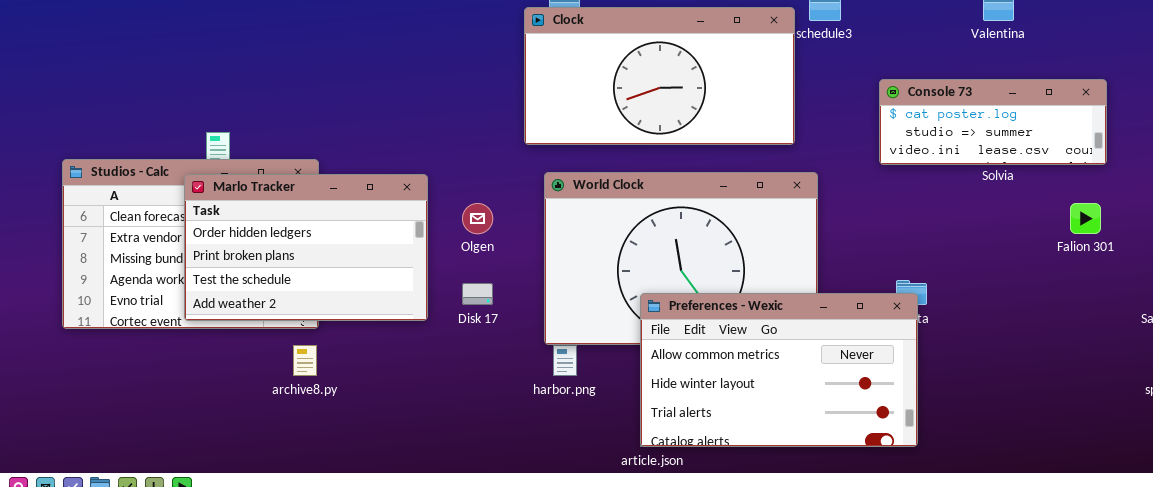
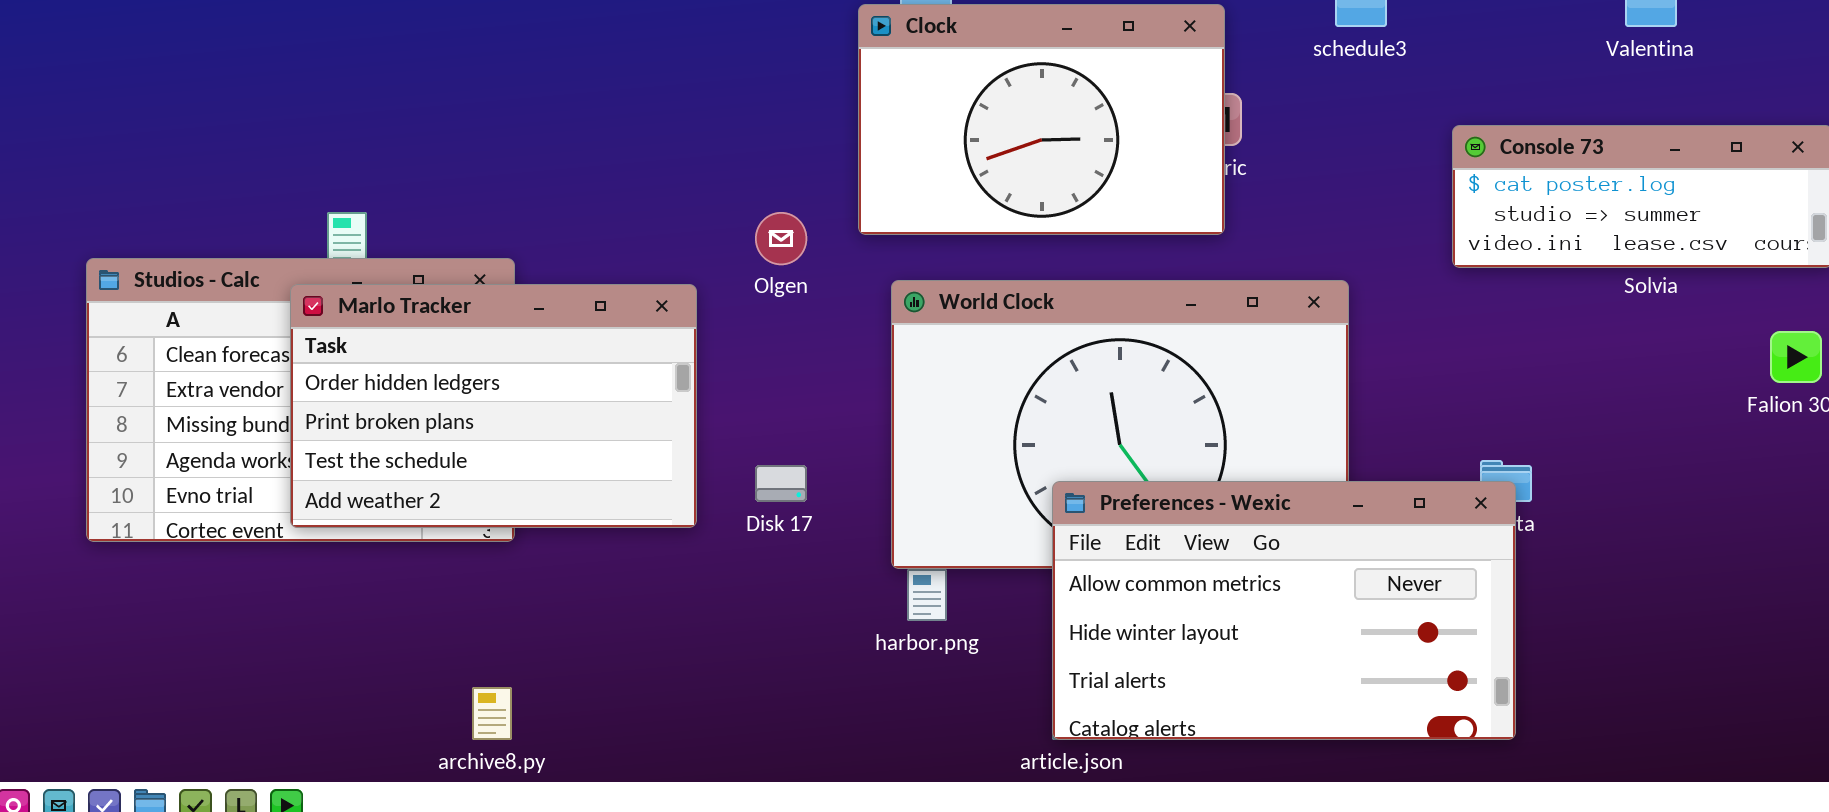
Clock: [524,7,795,145] -> [858,4,1225,235], resized
Olgen: [462,203,493,234] -> [755,212,807,265], moved
archive8.py: [293,345,317,376] -> [472,687,512,740], moved

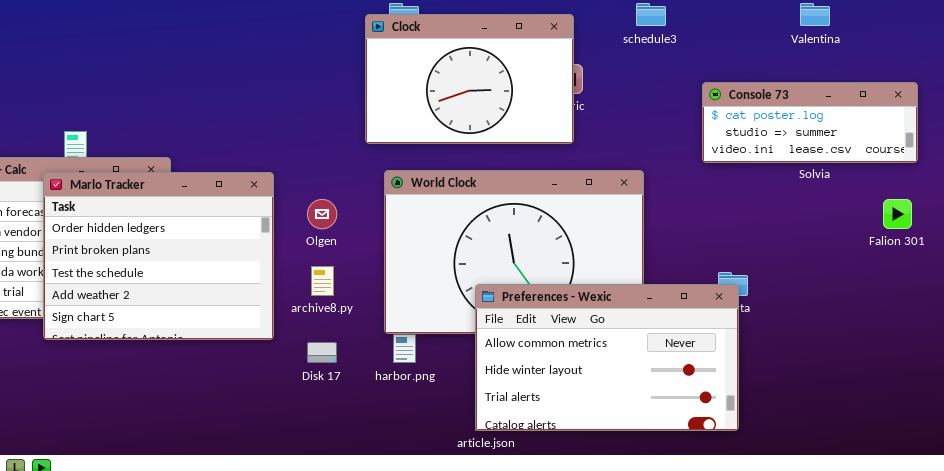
Olgen: [755,212,807,265] -> [307,199,337,229], moved
Marlo Tracker: [290,284,697,528] -> [43,172,274,340], resized
Disk 17: [755,465,807,502] -> [307,342,337,363], moved
archive8.py: [472,687,512,740] -> [311,266,334,296], moved

